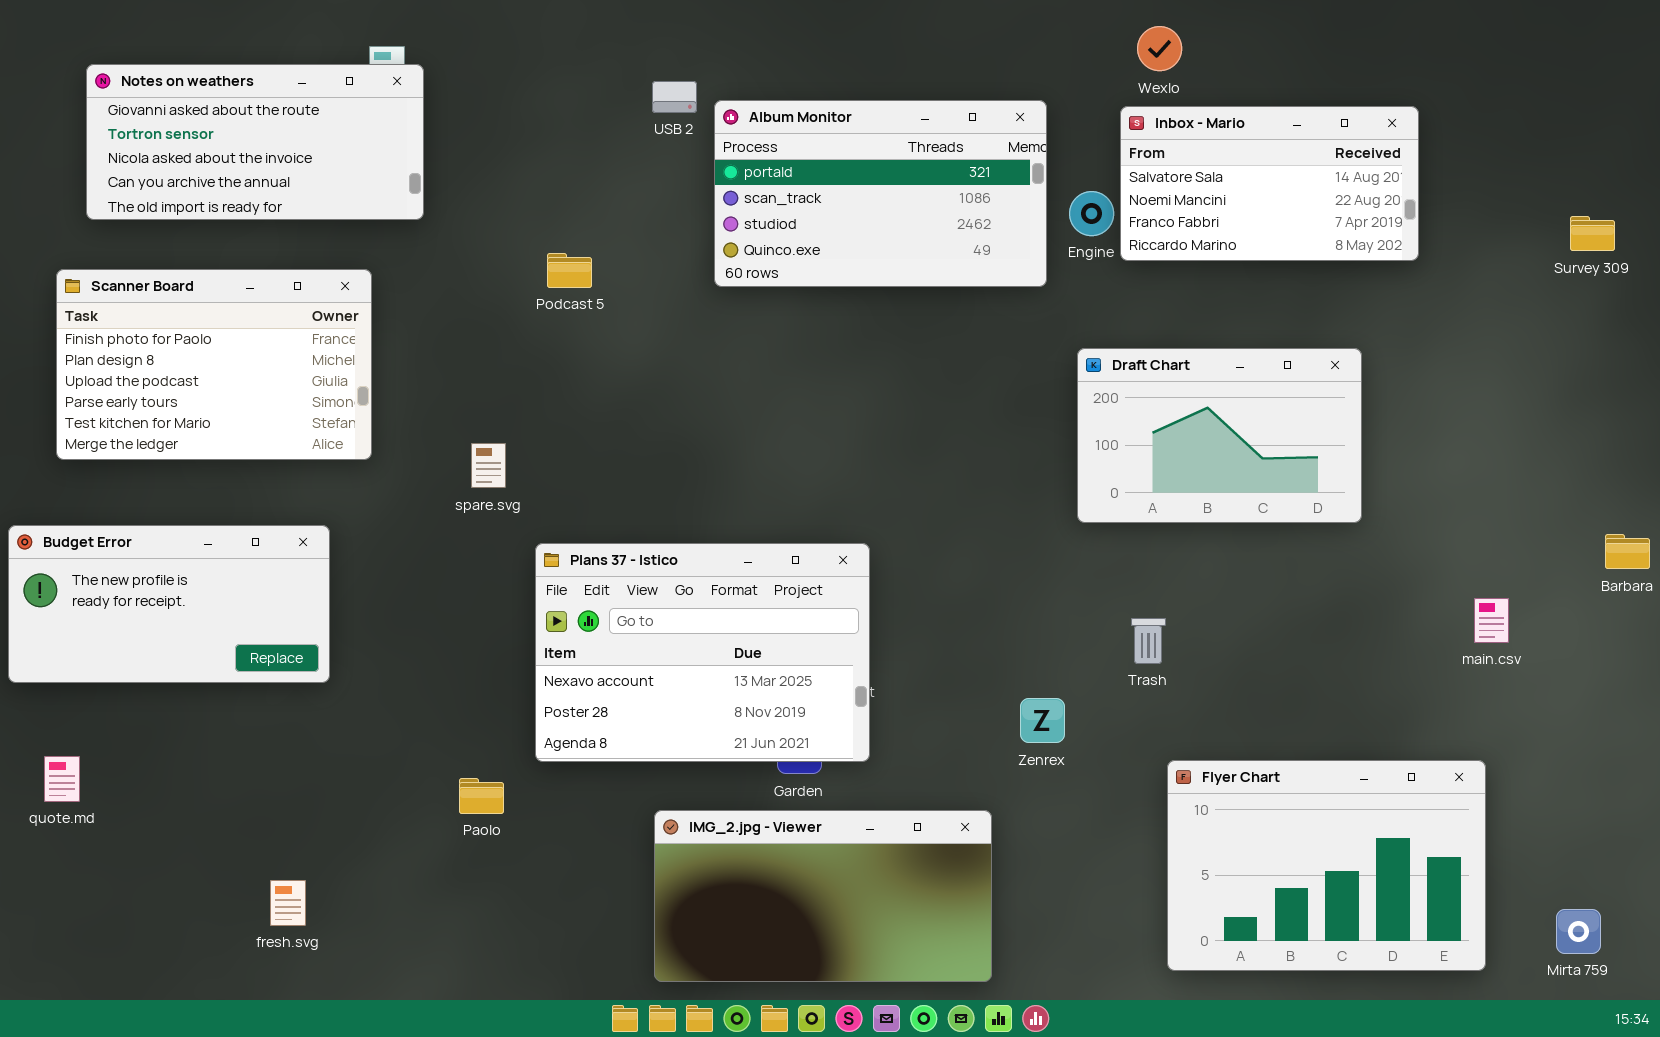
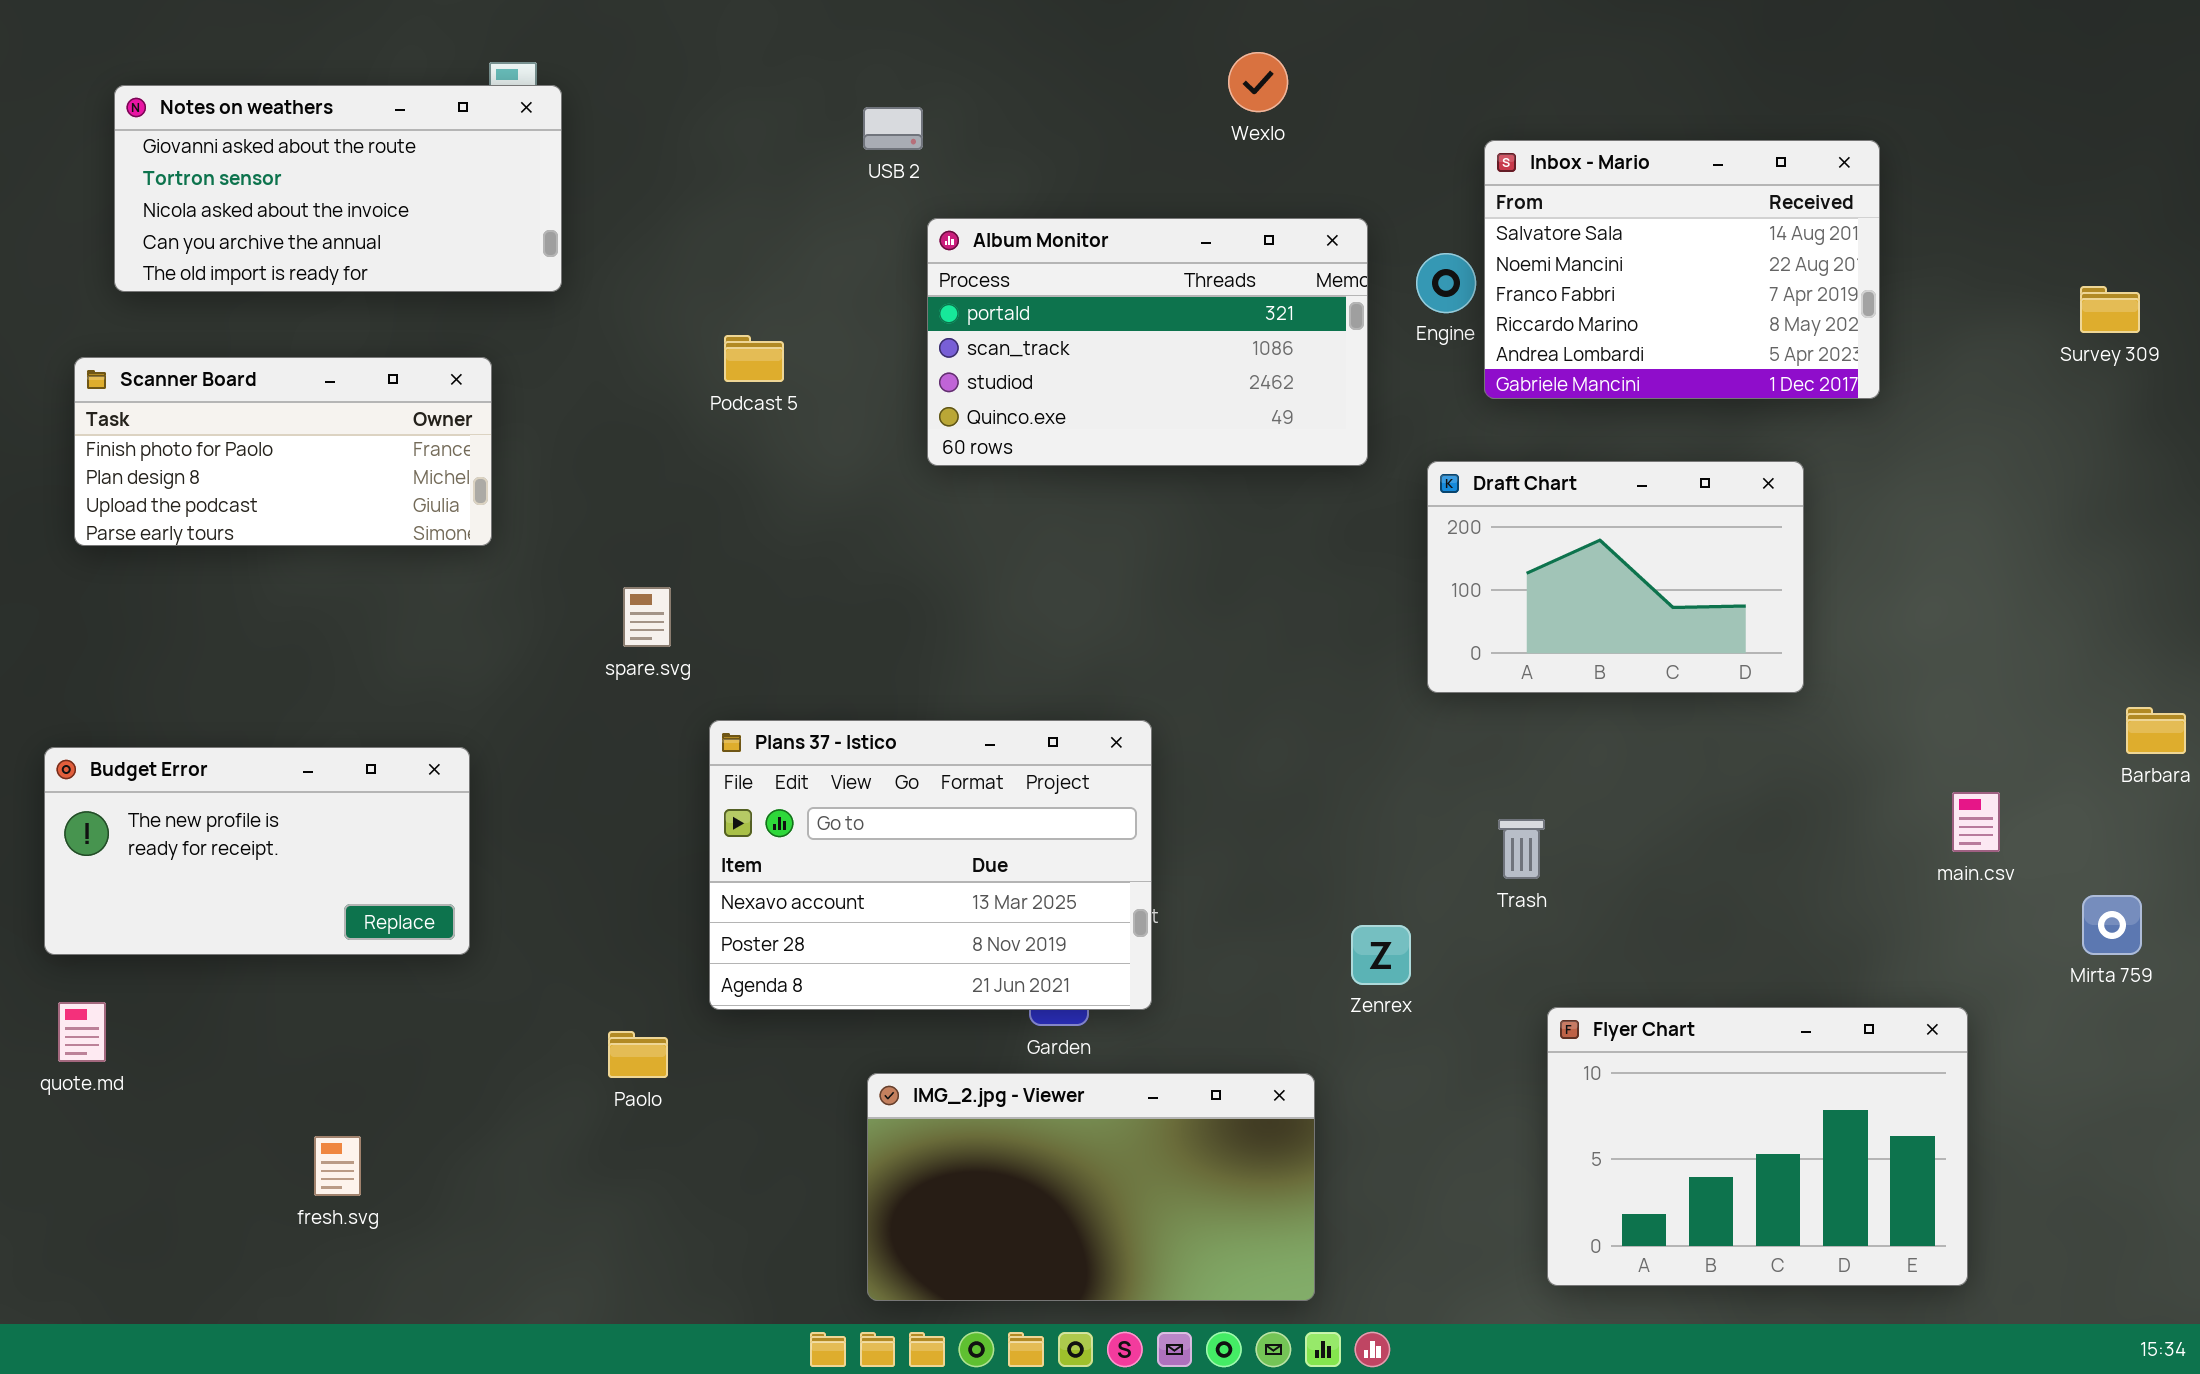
Wexlo: [1137,26,1182,71] -> [1228,52,1288,112], moved
Album Monitor: [714,100,1047,287] -> [927,218,1368,466], moved
Inbox - Mario: [1120,106,1419,261] -> [1484,140,1880,399], resized
Scanner Board: [56,269,372,460] -> [74,357,492,546], resized
Budget Error: [8,525,330,683] -> [44,747,470,955], moved
fresh.svg: [270,880,306,926] -> [314,1136,361,1196], moved
Mirta 759: [1556,909,1601,954] -> [2082,895,2142,955], moved

